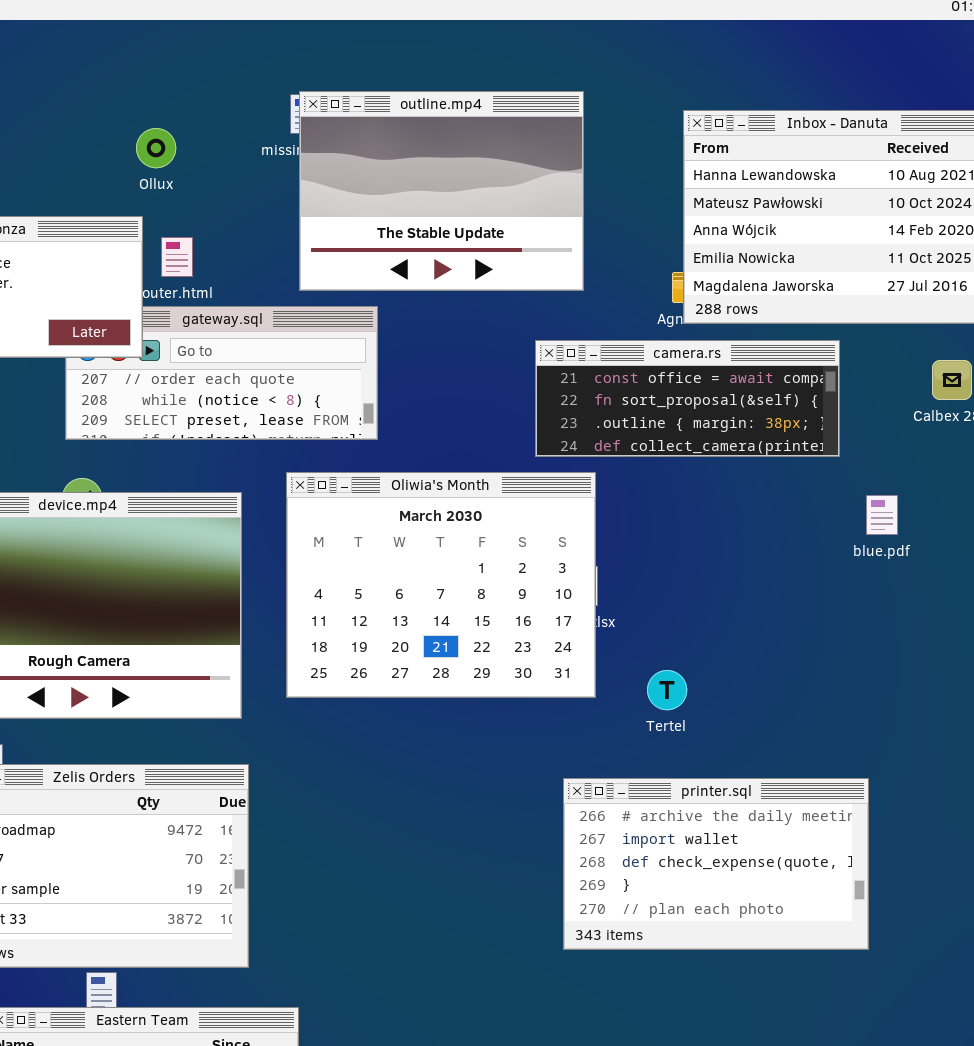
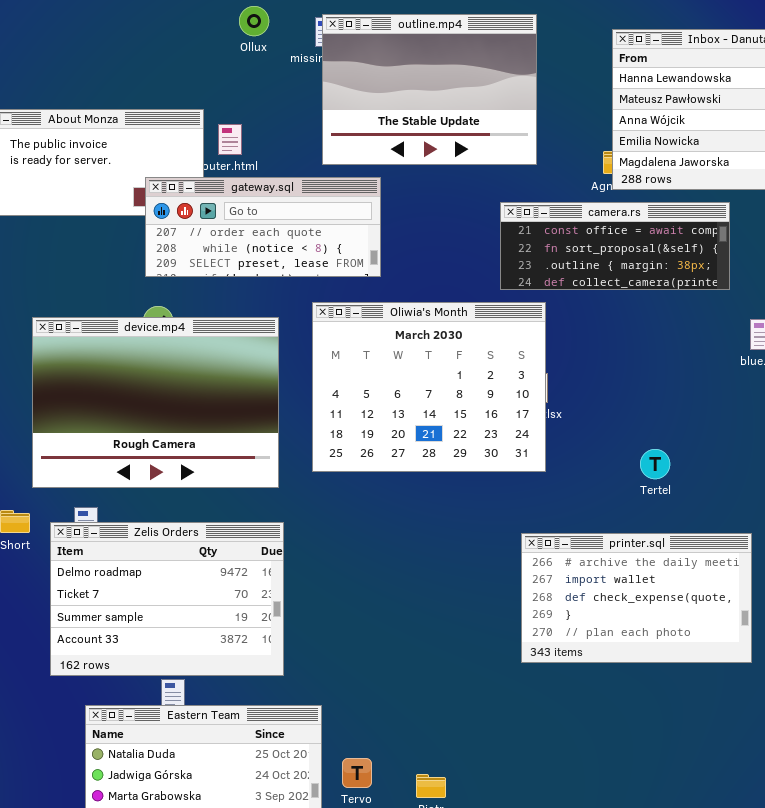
Ollux: [136,128,176,168] -> [239,6,269,36], moved
gateway.sql: [65,306,378,440] -> [145,177,381,277], raised
Tertel: [647,670,687,710] -> [640,449,670,479], moved

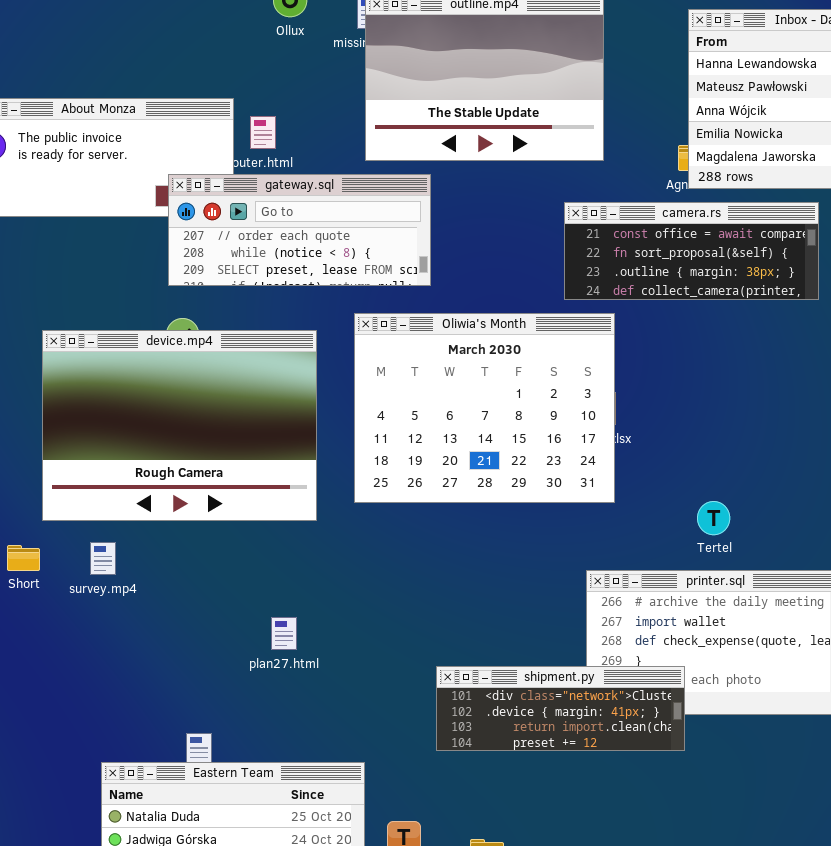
Tertel: [640,449,670,479] -> [697,501,730,535], moved
Zelis Orders: [50,522,284,676] -> none, closed
shipment.py: none -> [436,666,685,751], opened

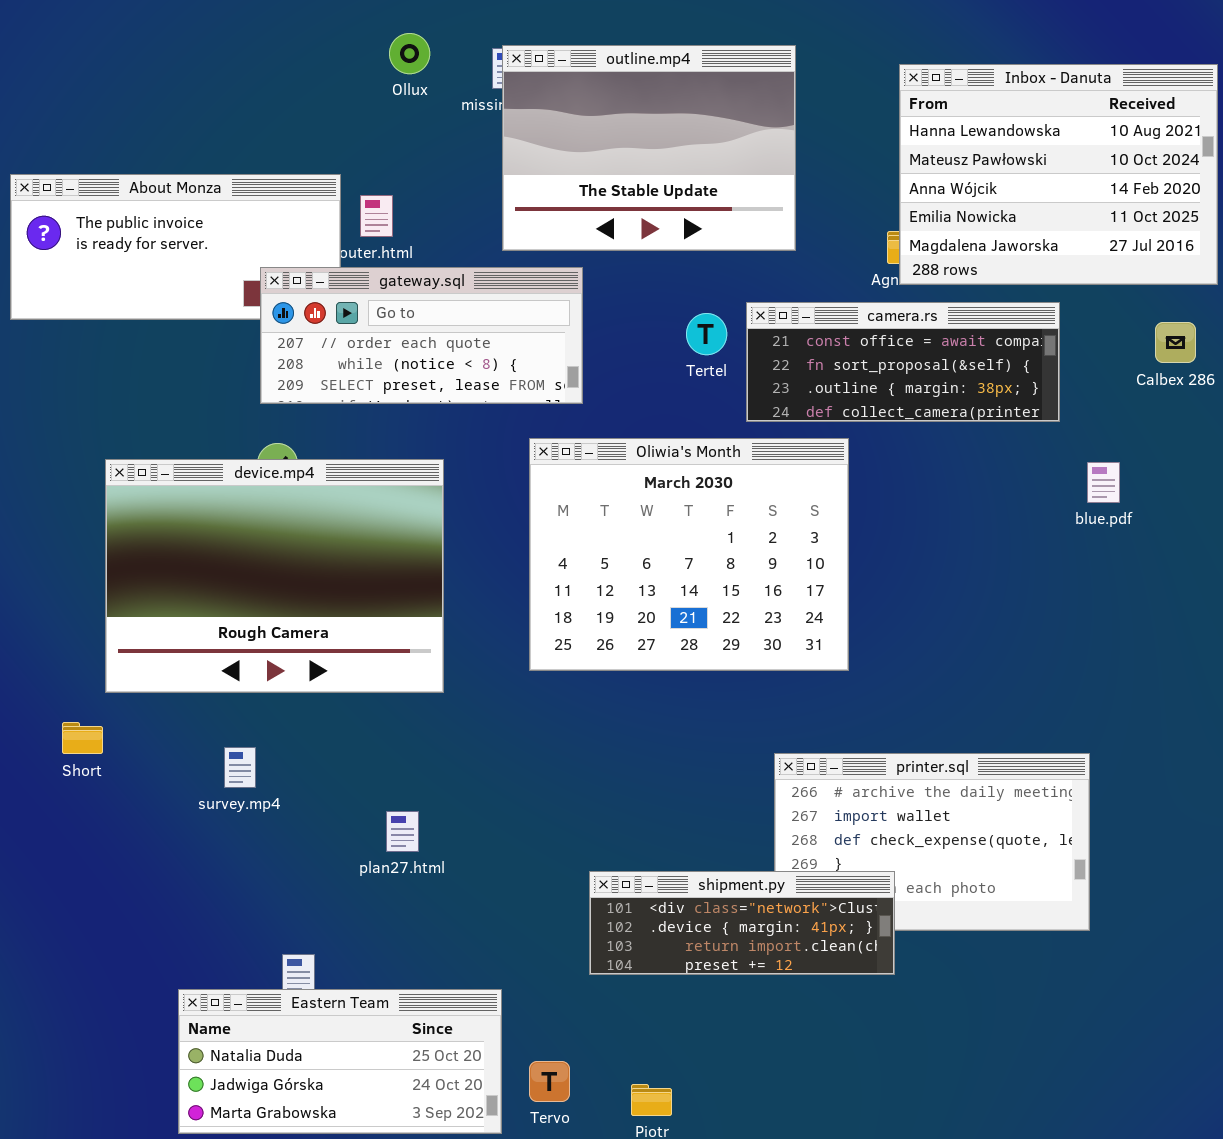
Oliwia's Month: [354,313,615,503] -> [529,438,849,671], moved
Tertel: [697,501,730,535] -> [686,313,727,355], moved
survey.mp4: [90,542,116,575] -> [224,747,256,788], moved

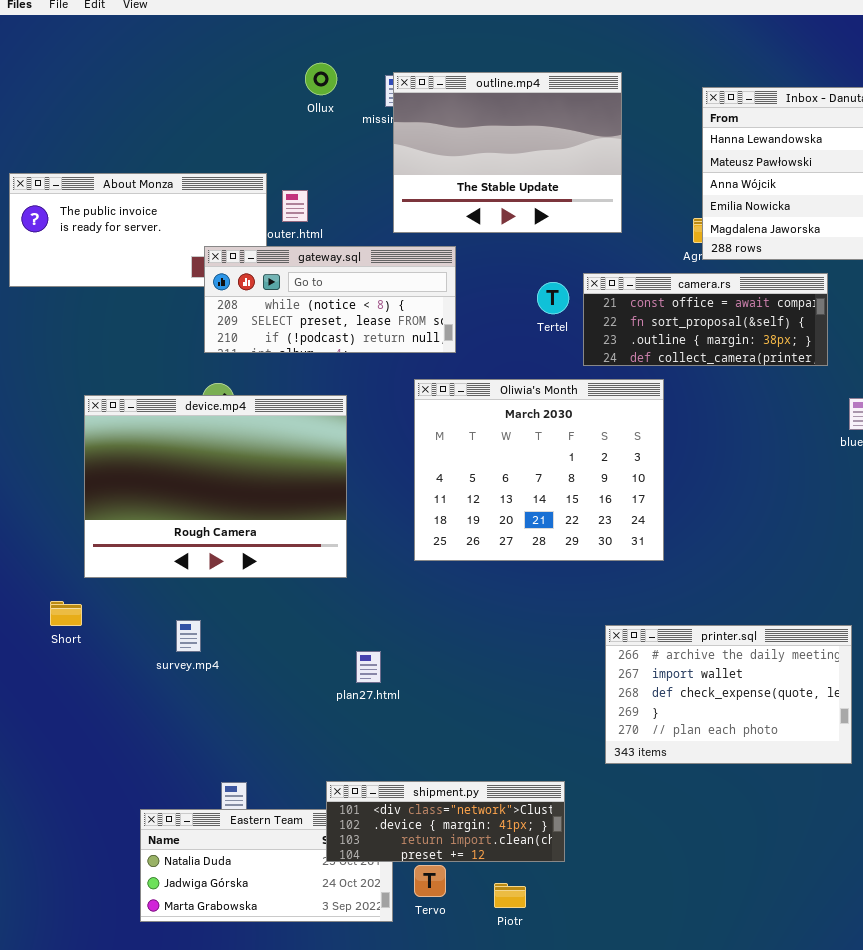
gateway.sql: [260,267,583,404] -> [204,246,456,353], scrolled down 1 row
plan27.html: [386,811,419,852] -> [356,651,381,683], moved
shipment.py: [589,871,895,975] -> [326,781,565,862], moved

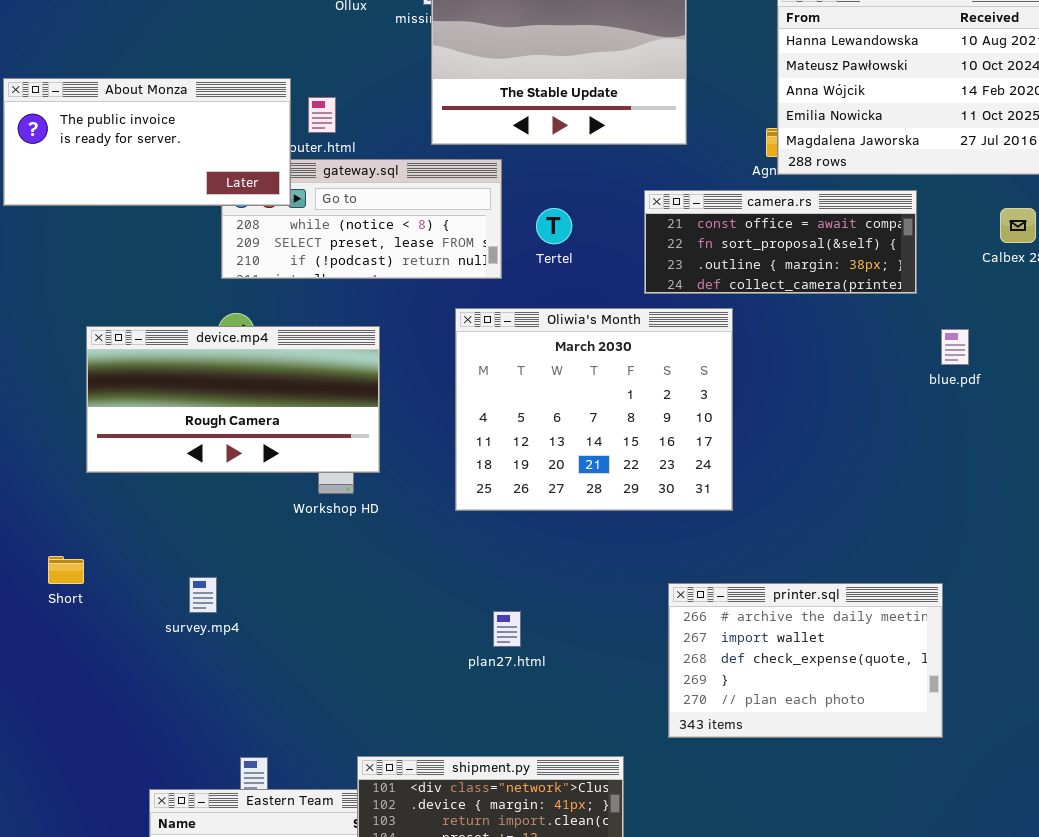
About Monza: [9,173,267,287] -> [3,78,291,206], raised
Tertel: [537,282,569,314] -> [536,208,572,244], moved
device.mp4: [84,395,347,578] -> [86,326,380,473], resized
plan27.html: [356,651,381,683] -> [493,611,521,647], moved

